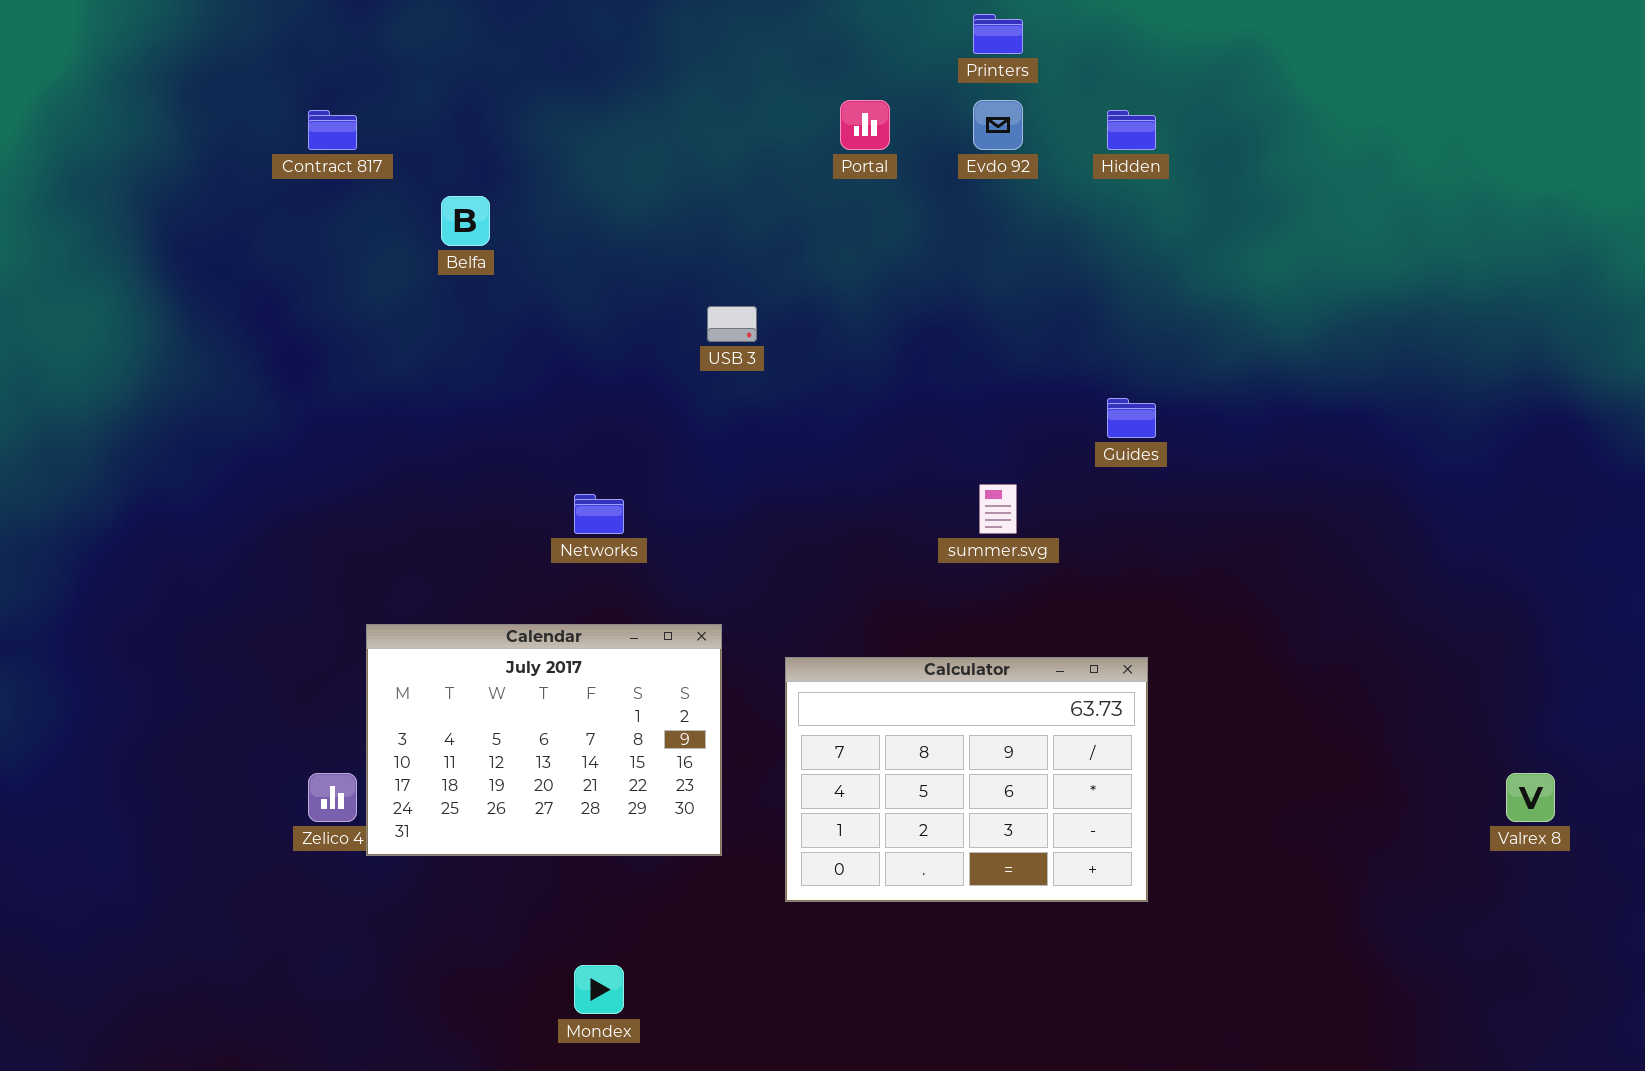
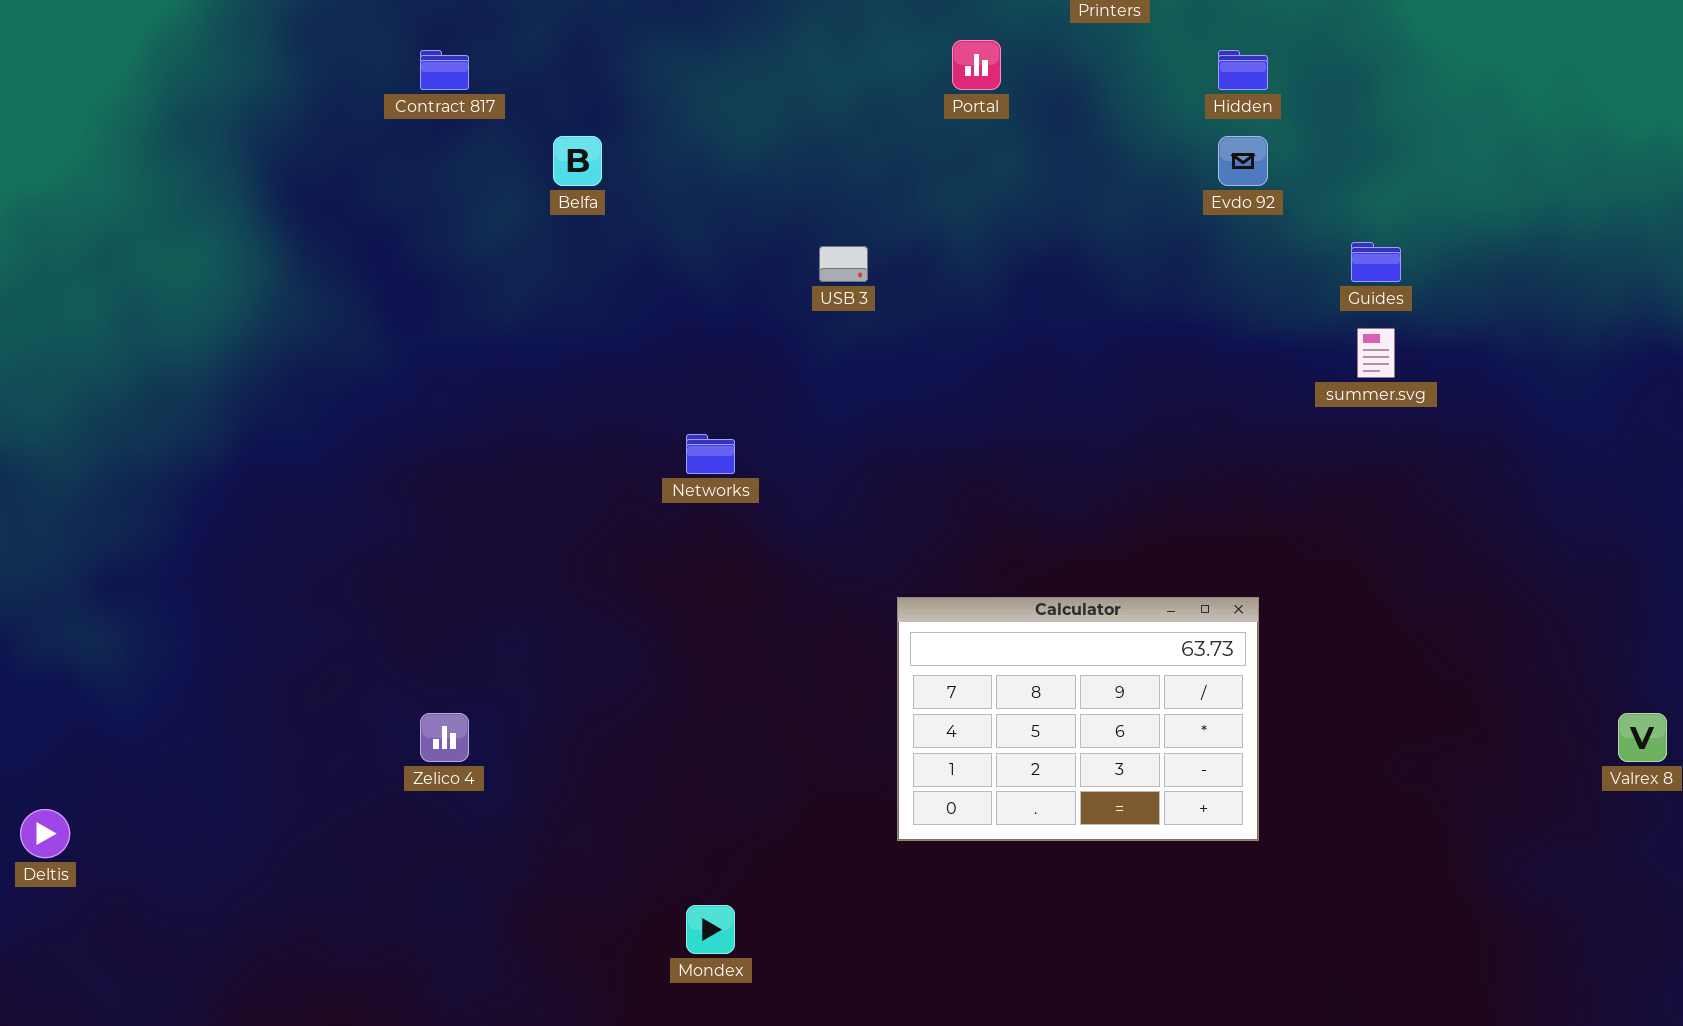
Evdo 92: [973,100,1023,150] -> [1218,136,1268,186], moved
Guides: [1107,398,1156,438] -> [1351,242,1401,282], moved
summer.svg: [979,484,1017,534] -> [1357,328,1395,378], moved
Calendar: [366,624,722,856] -> none, closed

